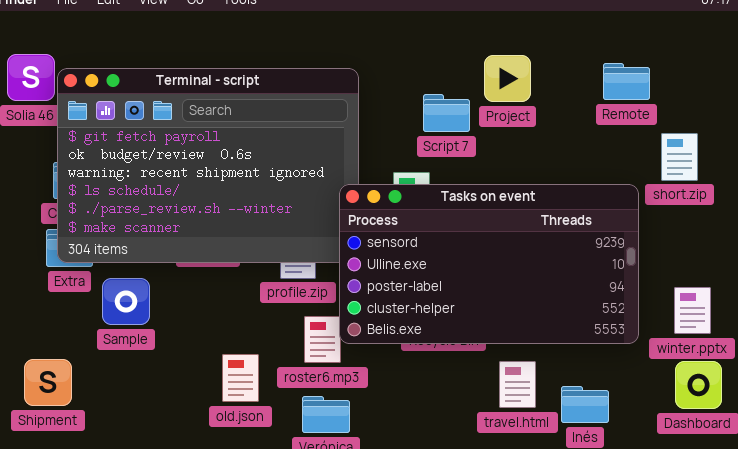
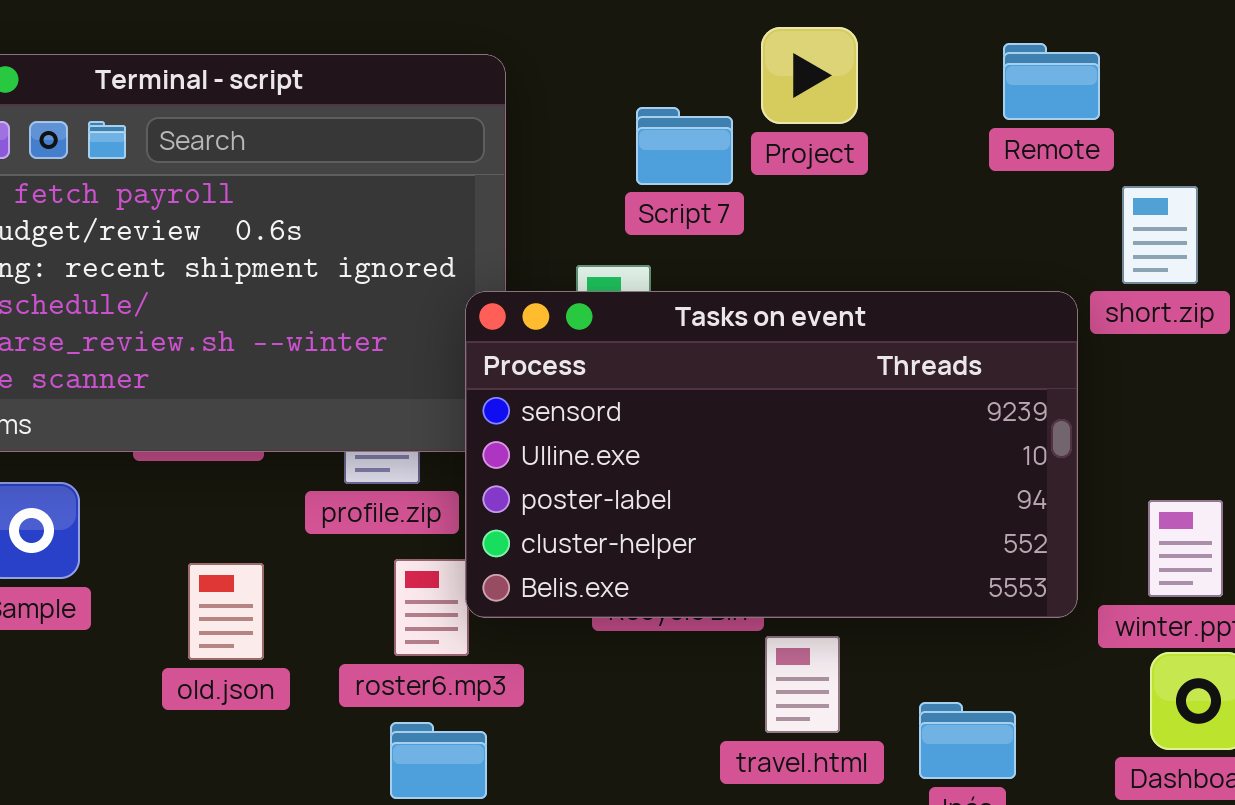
old.json: [222,354,259,402] -> [188,563,264,660], moved
travel.html: [499,361,536,408] -> [765,636,840,733], moved

